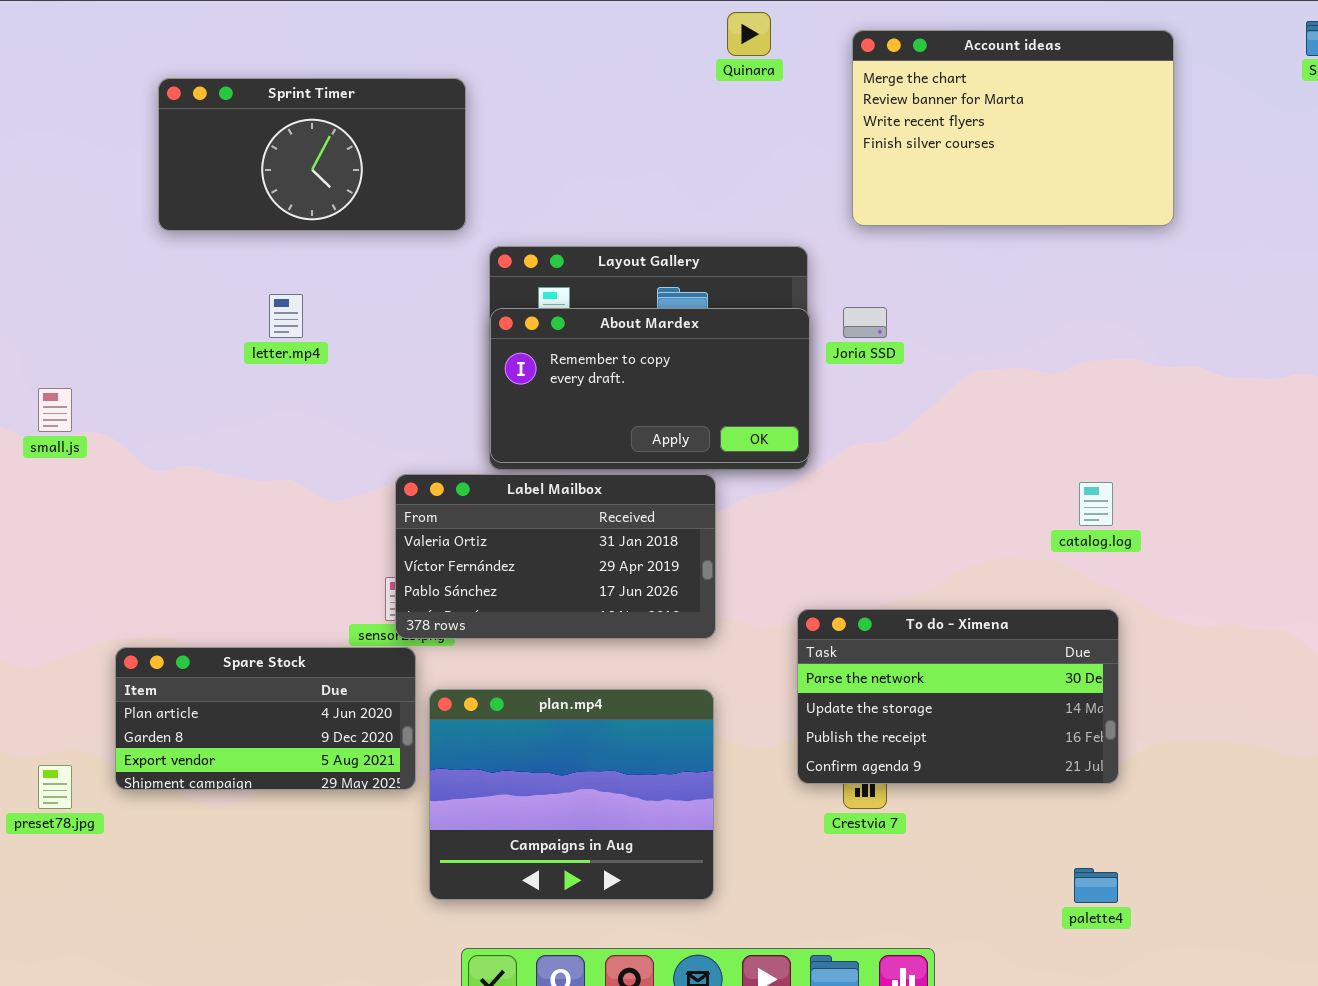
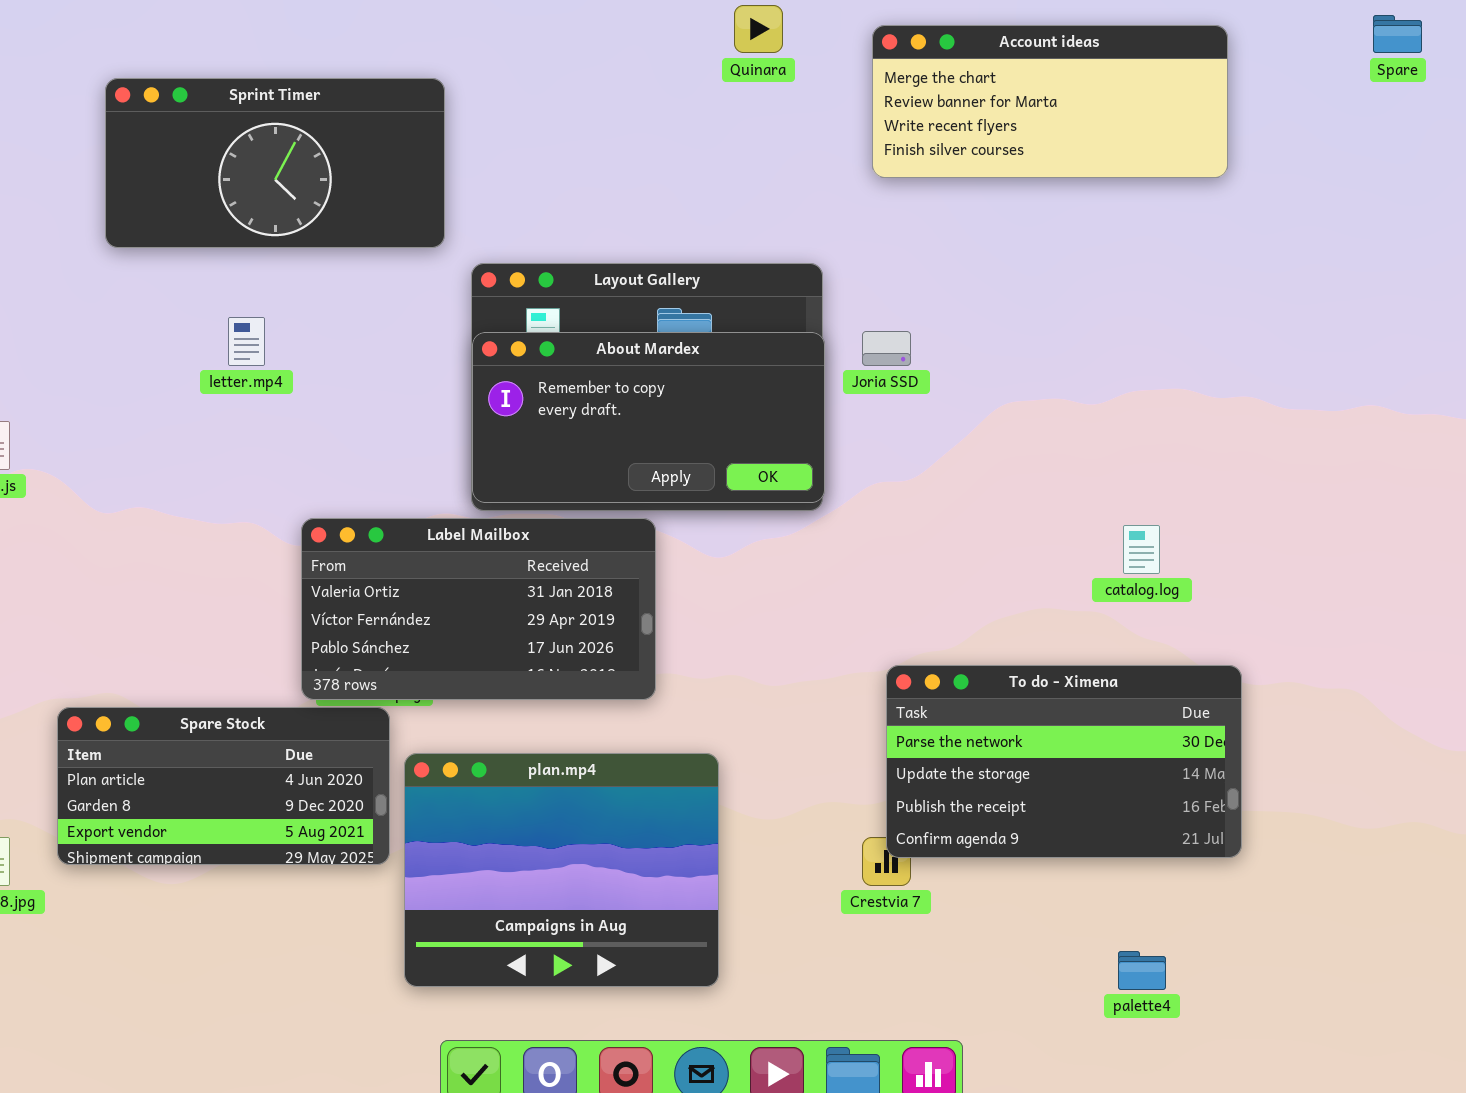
Account ideas: [852,30,1174,226] -> [872,25,1228,178], resized
Label Mailbox: [395,474,716,639] -> [301,518,656,700], moved
To do - Ximena: [797,609,1119,784] -> [886,665,1242,858], moved

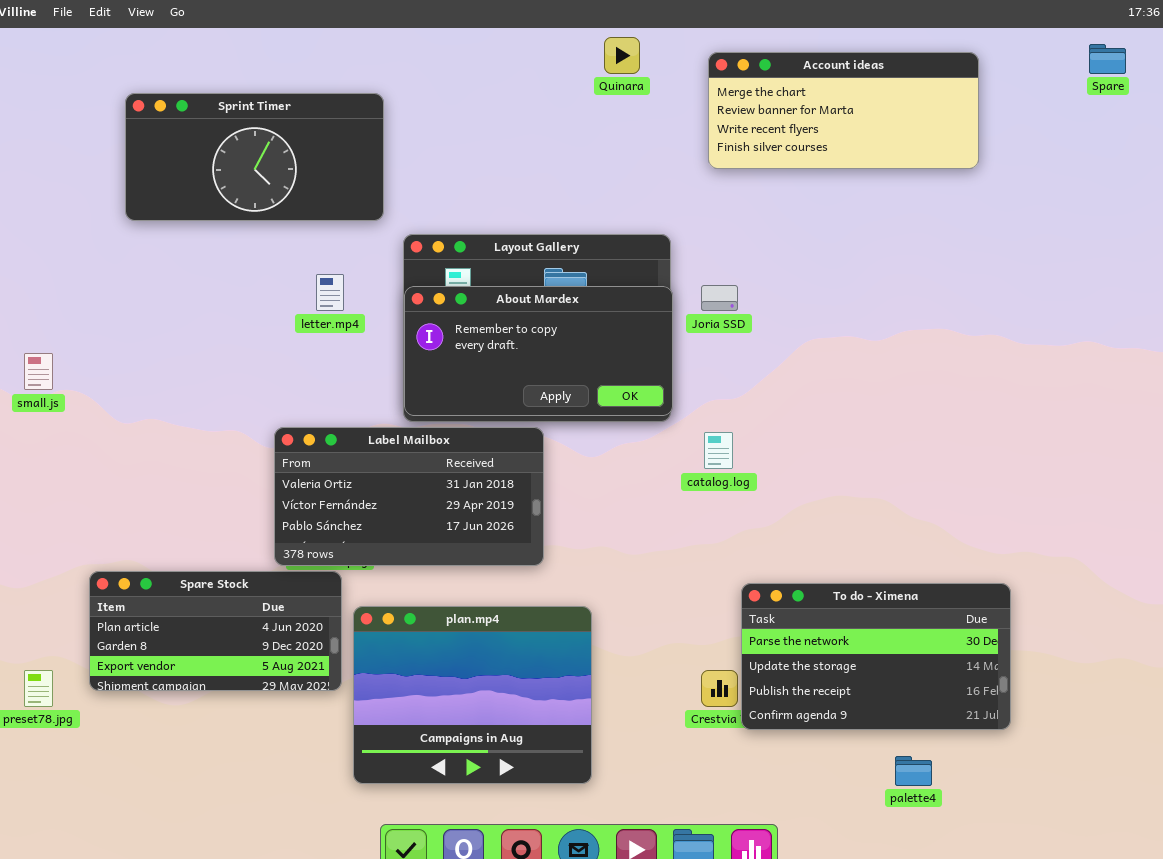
letter.mp4: [228,317,265,366] -> [316,274,344,311], moved
catalog.log: [1123,525,1160,574] -> [704,432,733,469], moved
To do - Ximena: [886,665,1242,858] -> [741,583,1011,730], moved

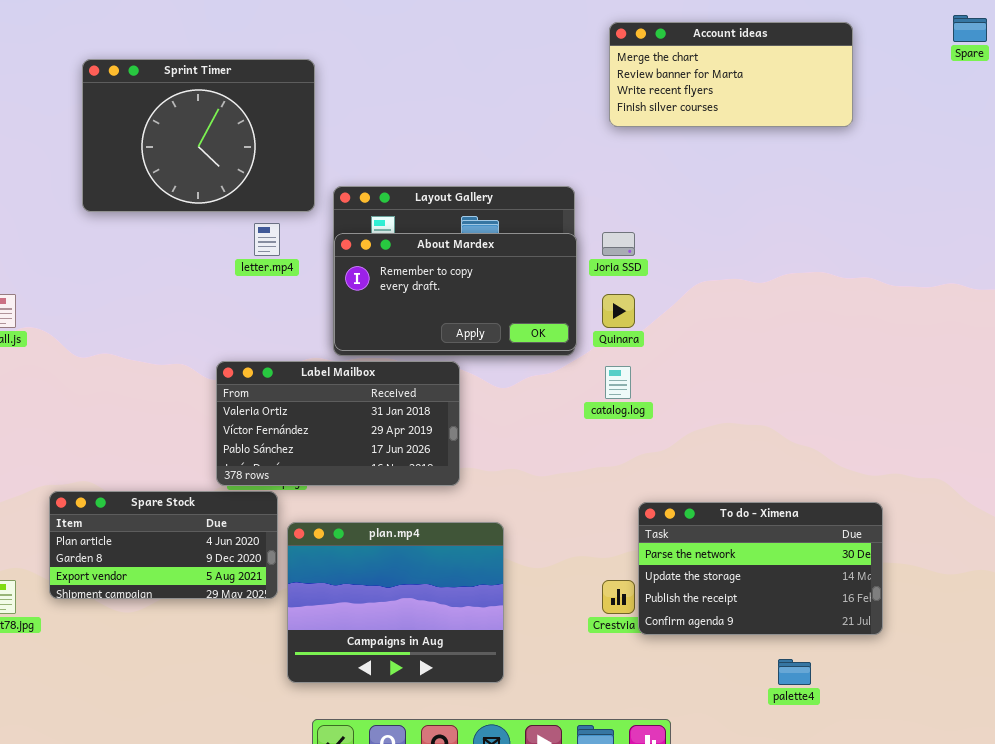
Quinara: [604,37,640,74] -> [602,294,635,328], moved
Sprint Timer: [125,93,384,221] -> [82,59,315,212], resized

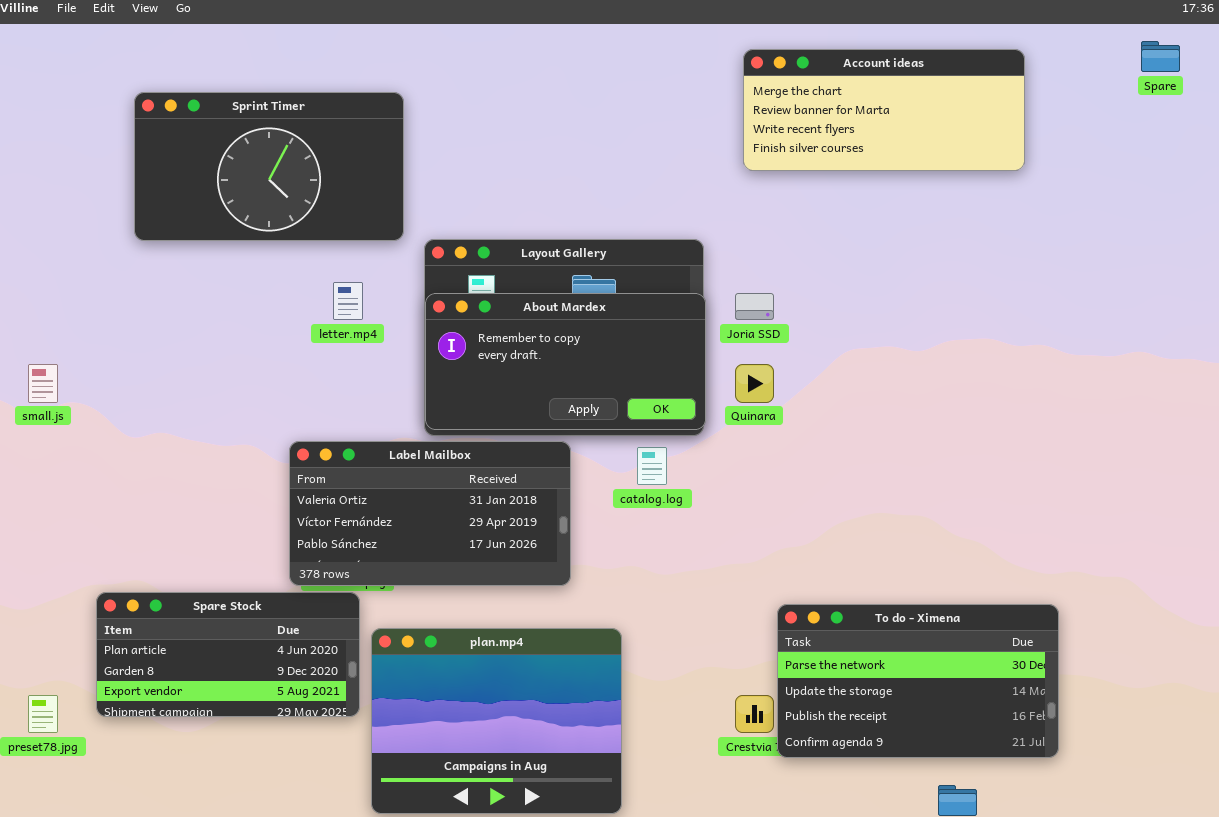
Sprint Timer: [82,59,315,212] -> [134,92,404,241], resized
catalog.log: [605,366,631,399] -> [637,447,667,485], moved

